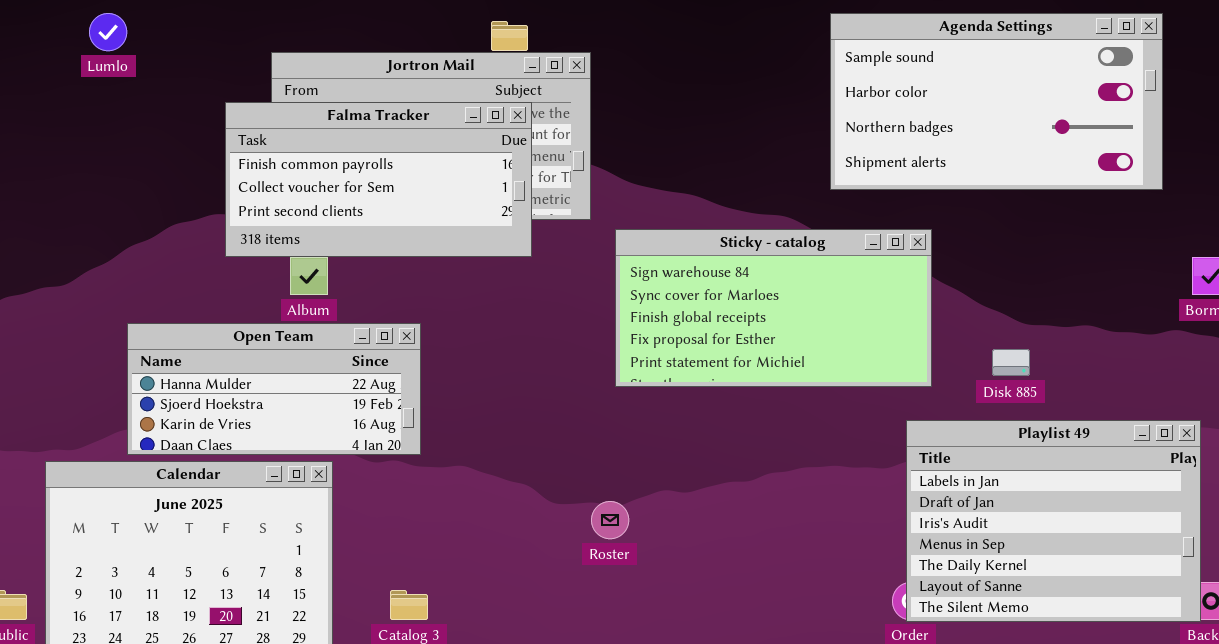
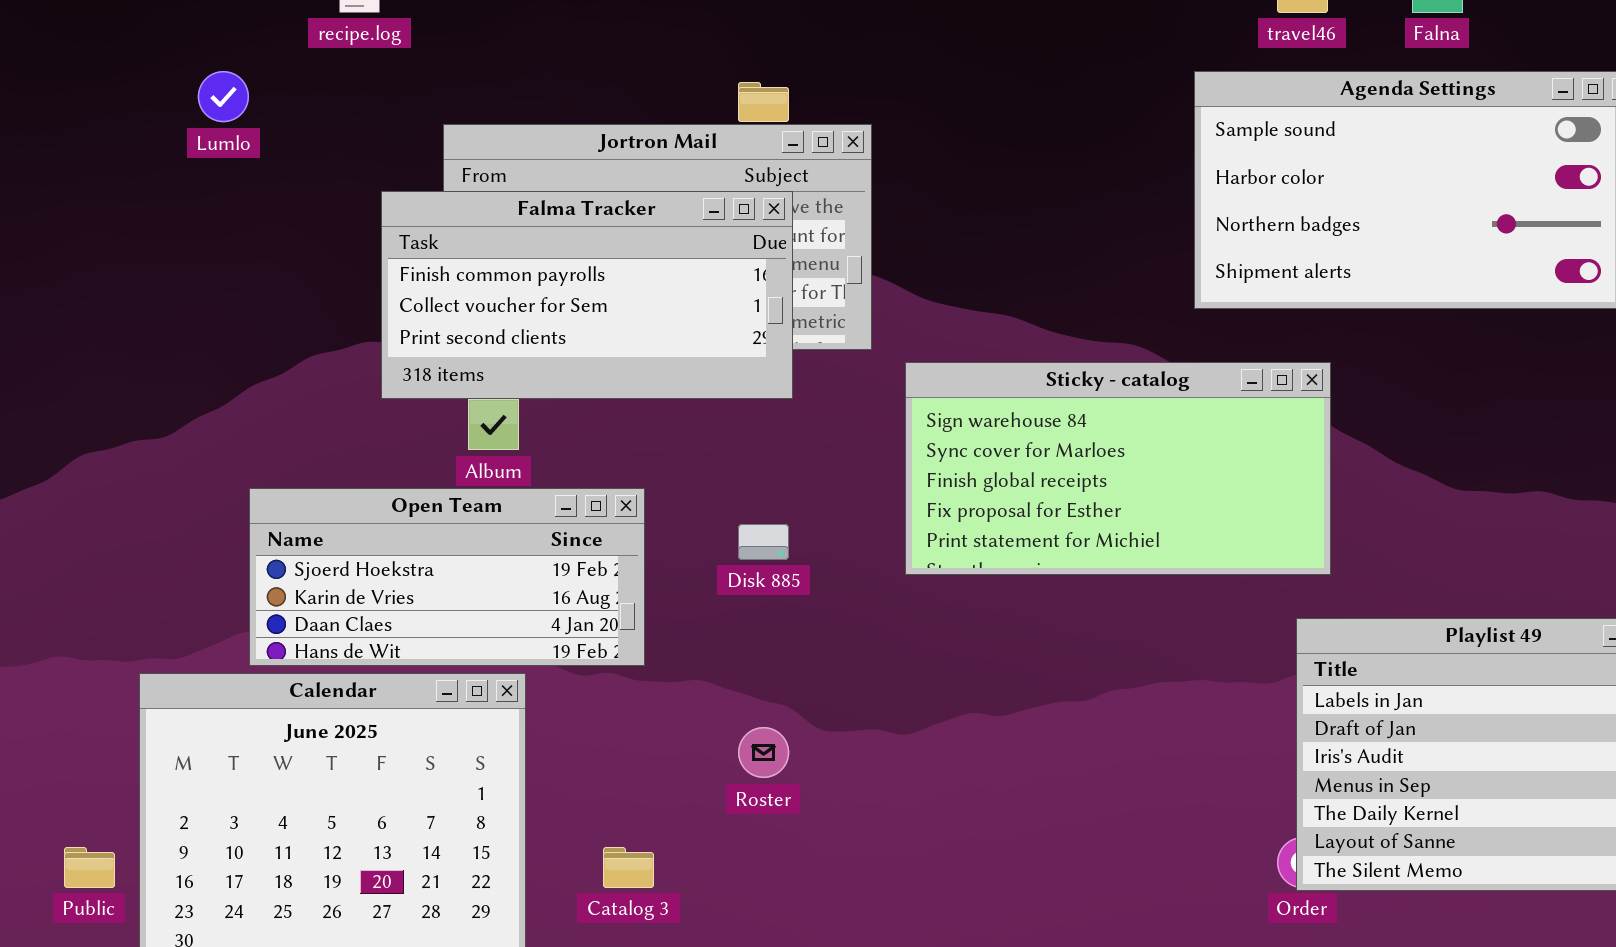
Open Team: [127,323,421,455] -> [249,488,645,666], scrolled down 1 row
Disk 885: [992,349,1030,376] -> [738,524,789,560], moved
Roster: [591,501,629,539] -> [738,727,789,778], moved

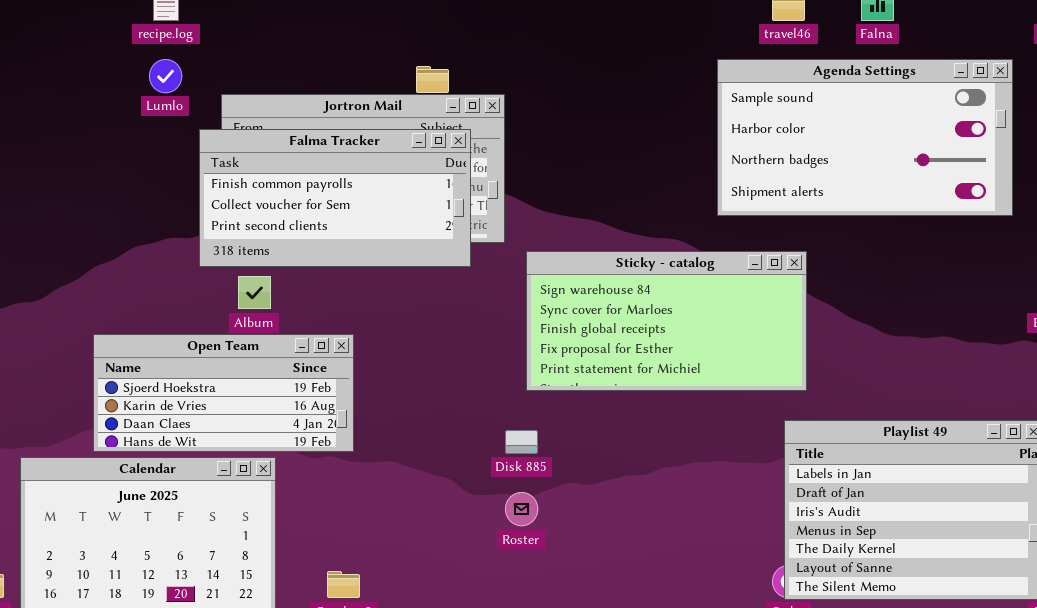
Lumlo: [198,71,249,122] -> [149,59,182,93], moved
Falma Tracker: [381,191,793,399] -> [199,129,471,267], moved
Disk 885: [738,524,789,560] -> [505,430,538,454], moved
Roster: [738,727,789,778] -> [505,492,538,526], moved

